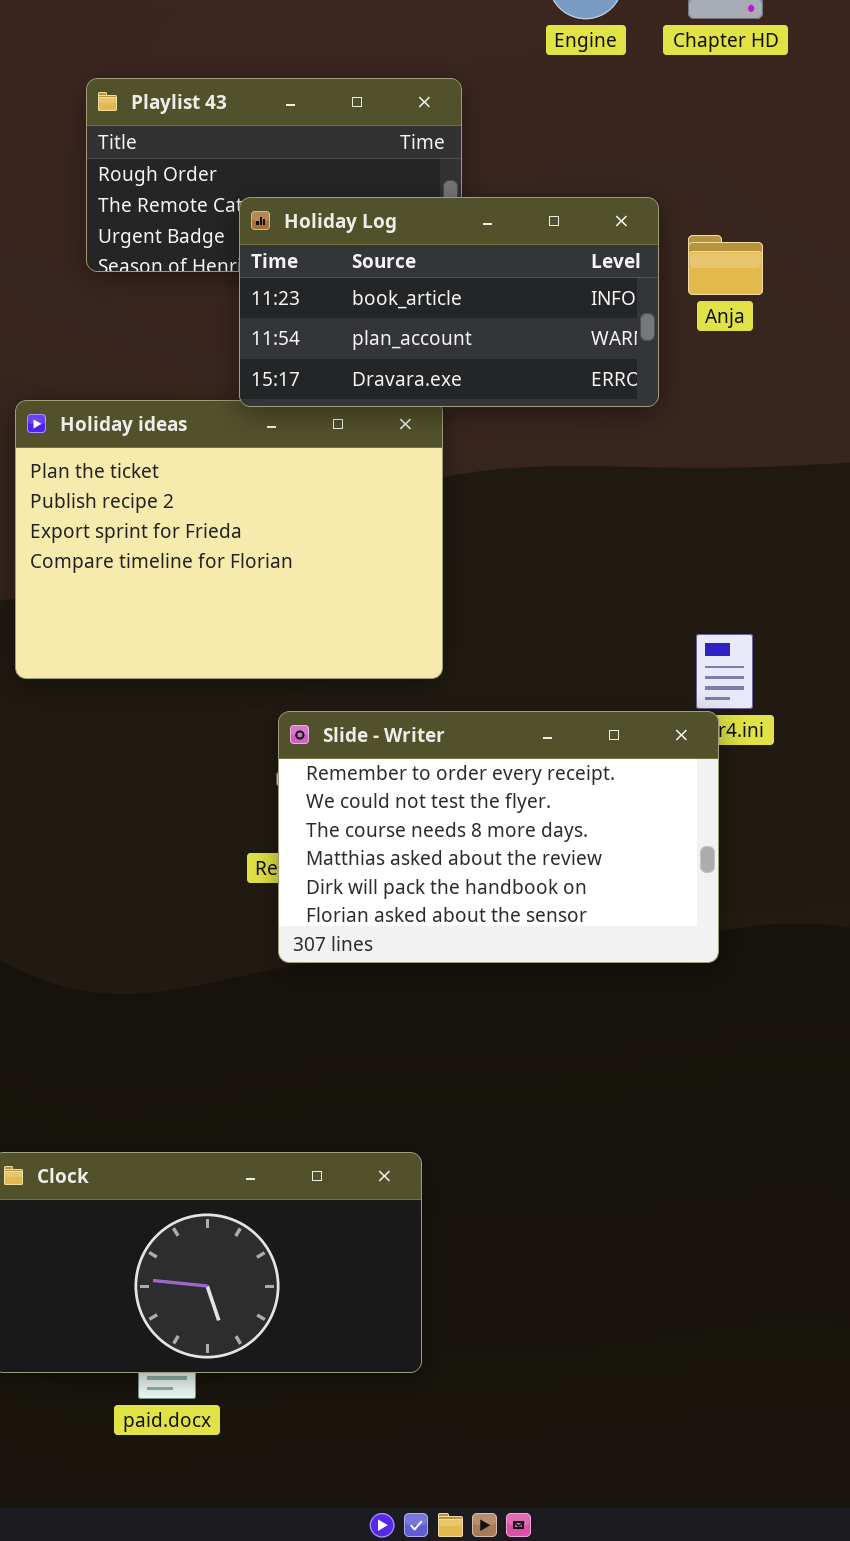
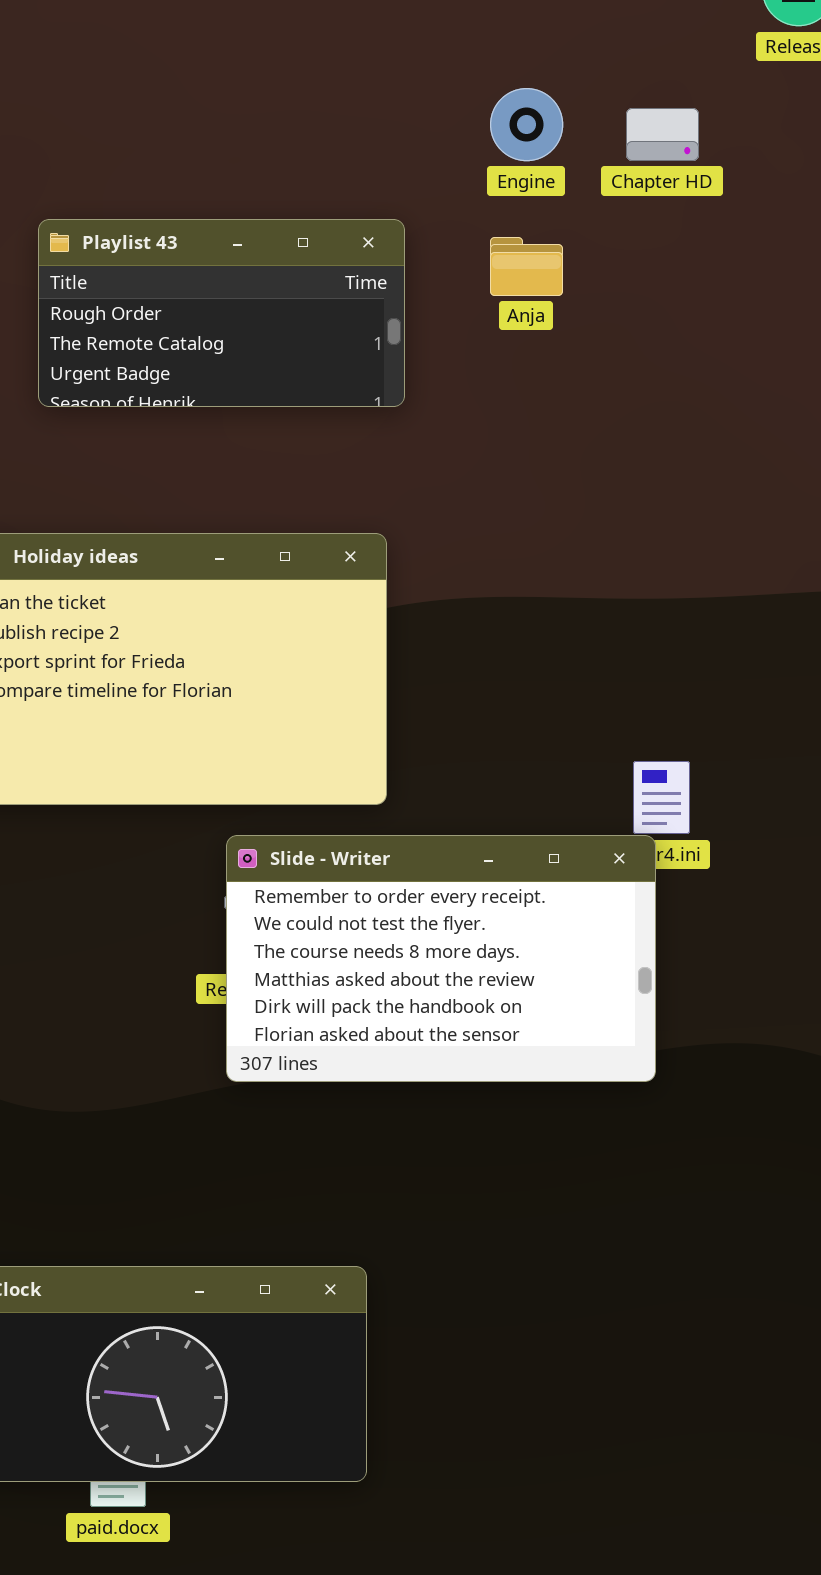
Holiday Log: [239,197,659,407] -> none, closed
Anja: [688,235,763,295] -> [490,237,563,296], moved

